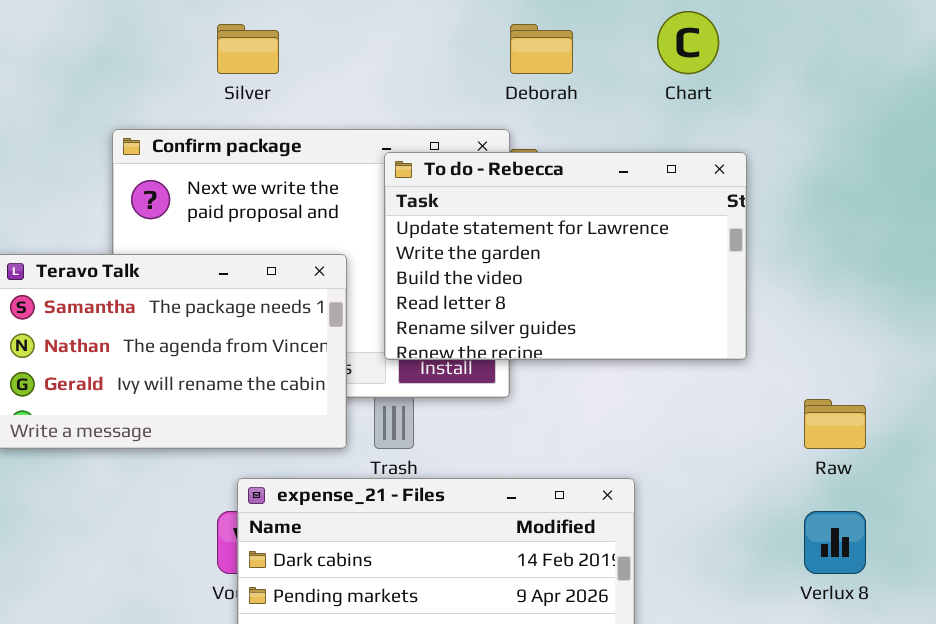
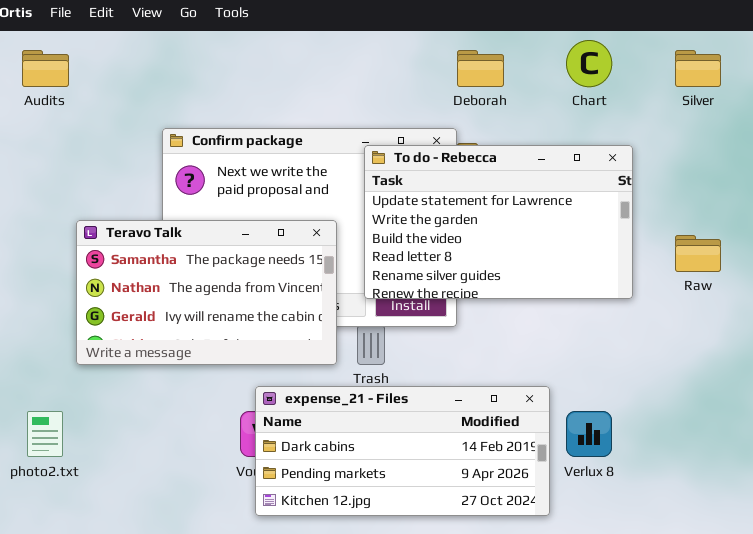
Silver: [217,24,279,74] -> [675,50,721,87], moved
Raw: [804,399,866,449] -> [675,235,721,272], moved
Verlux 8: [804,511,866,574] -> [566,411,612,457], moved

